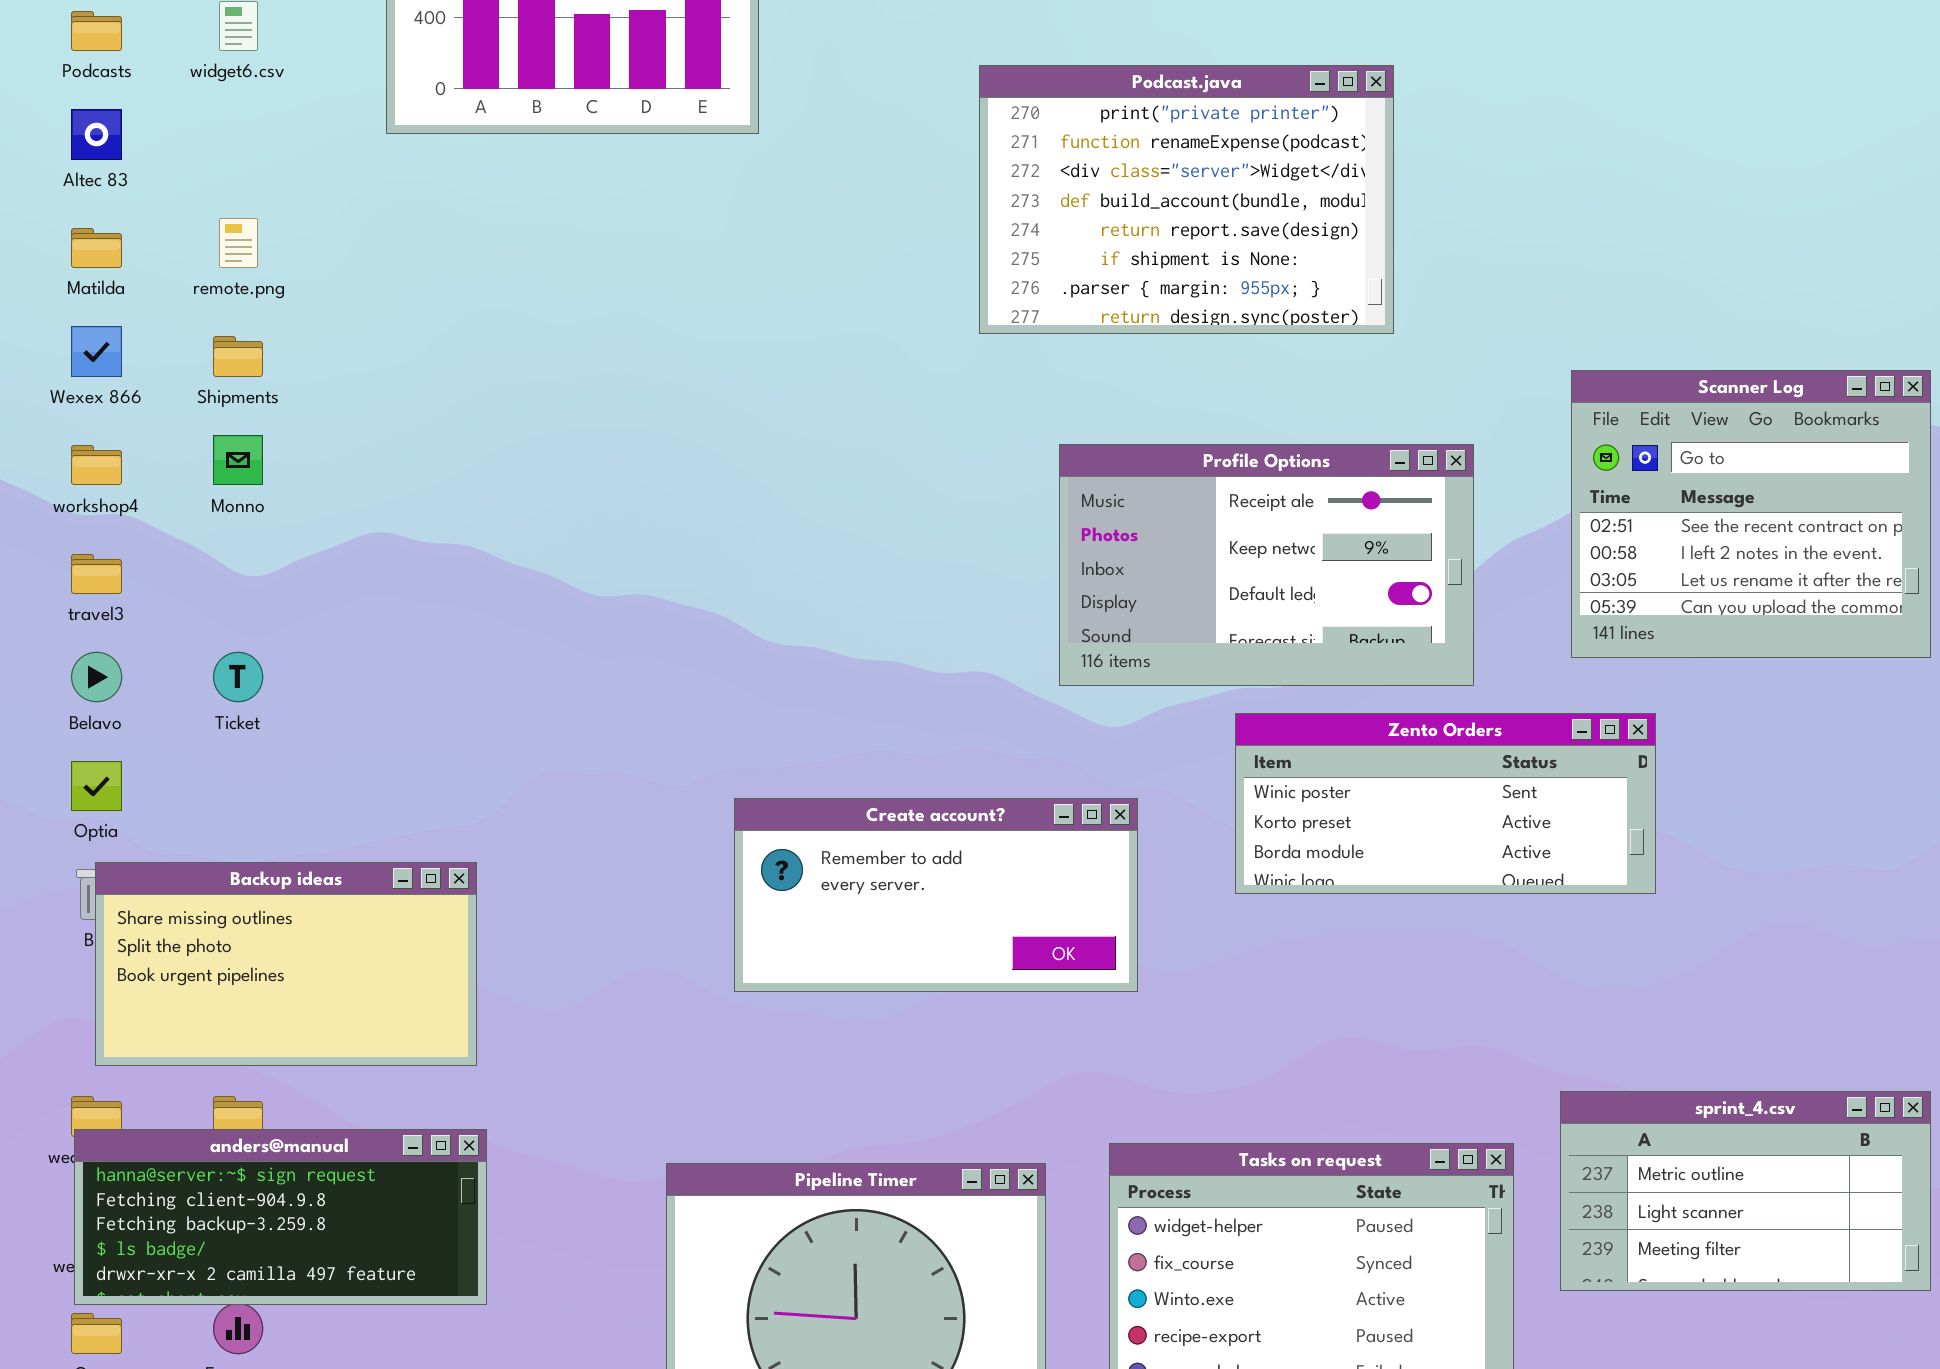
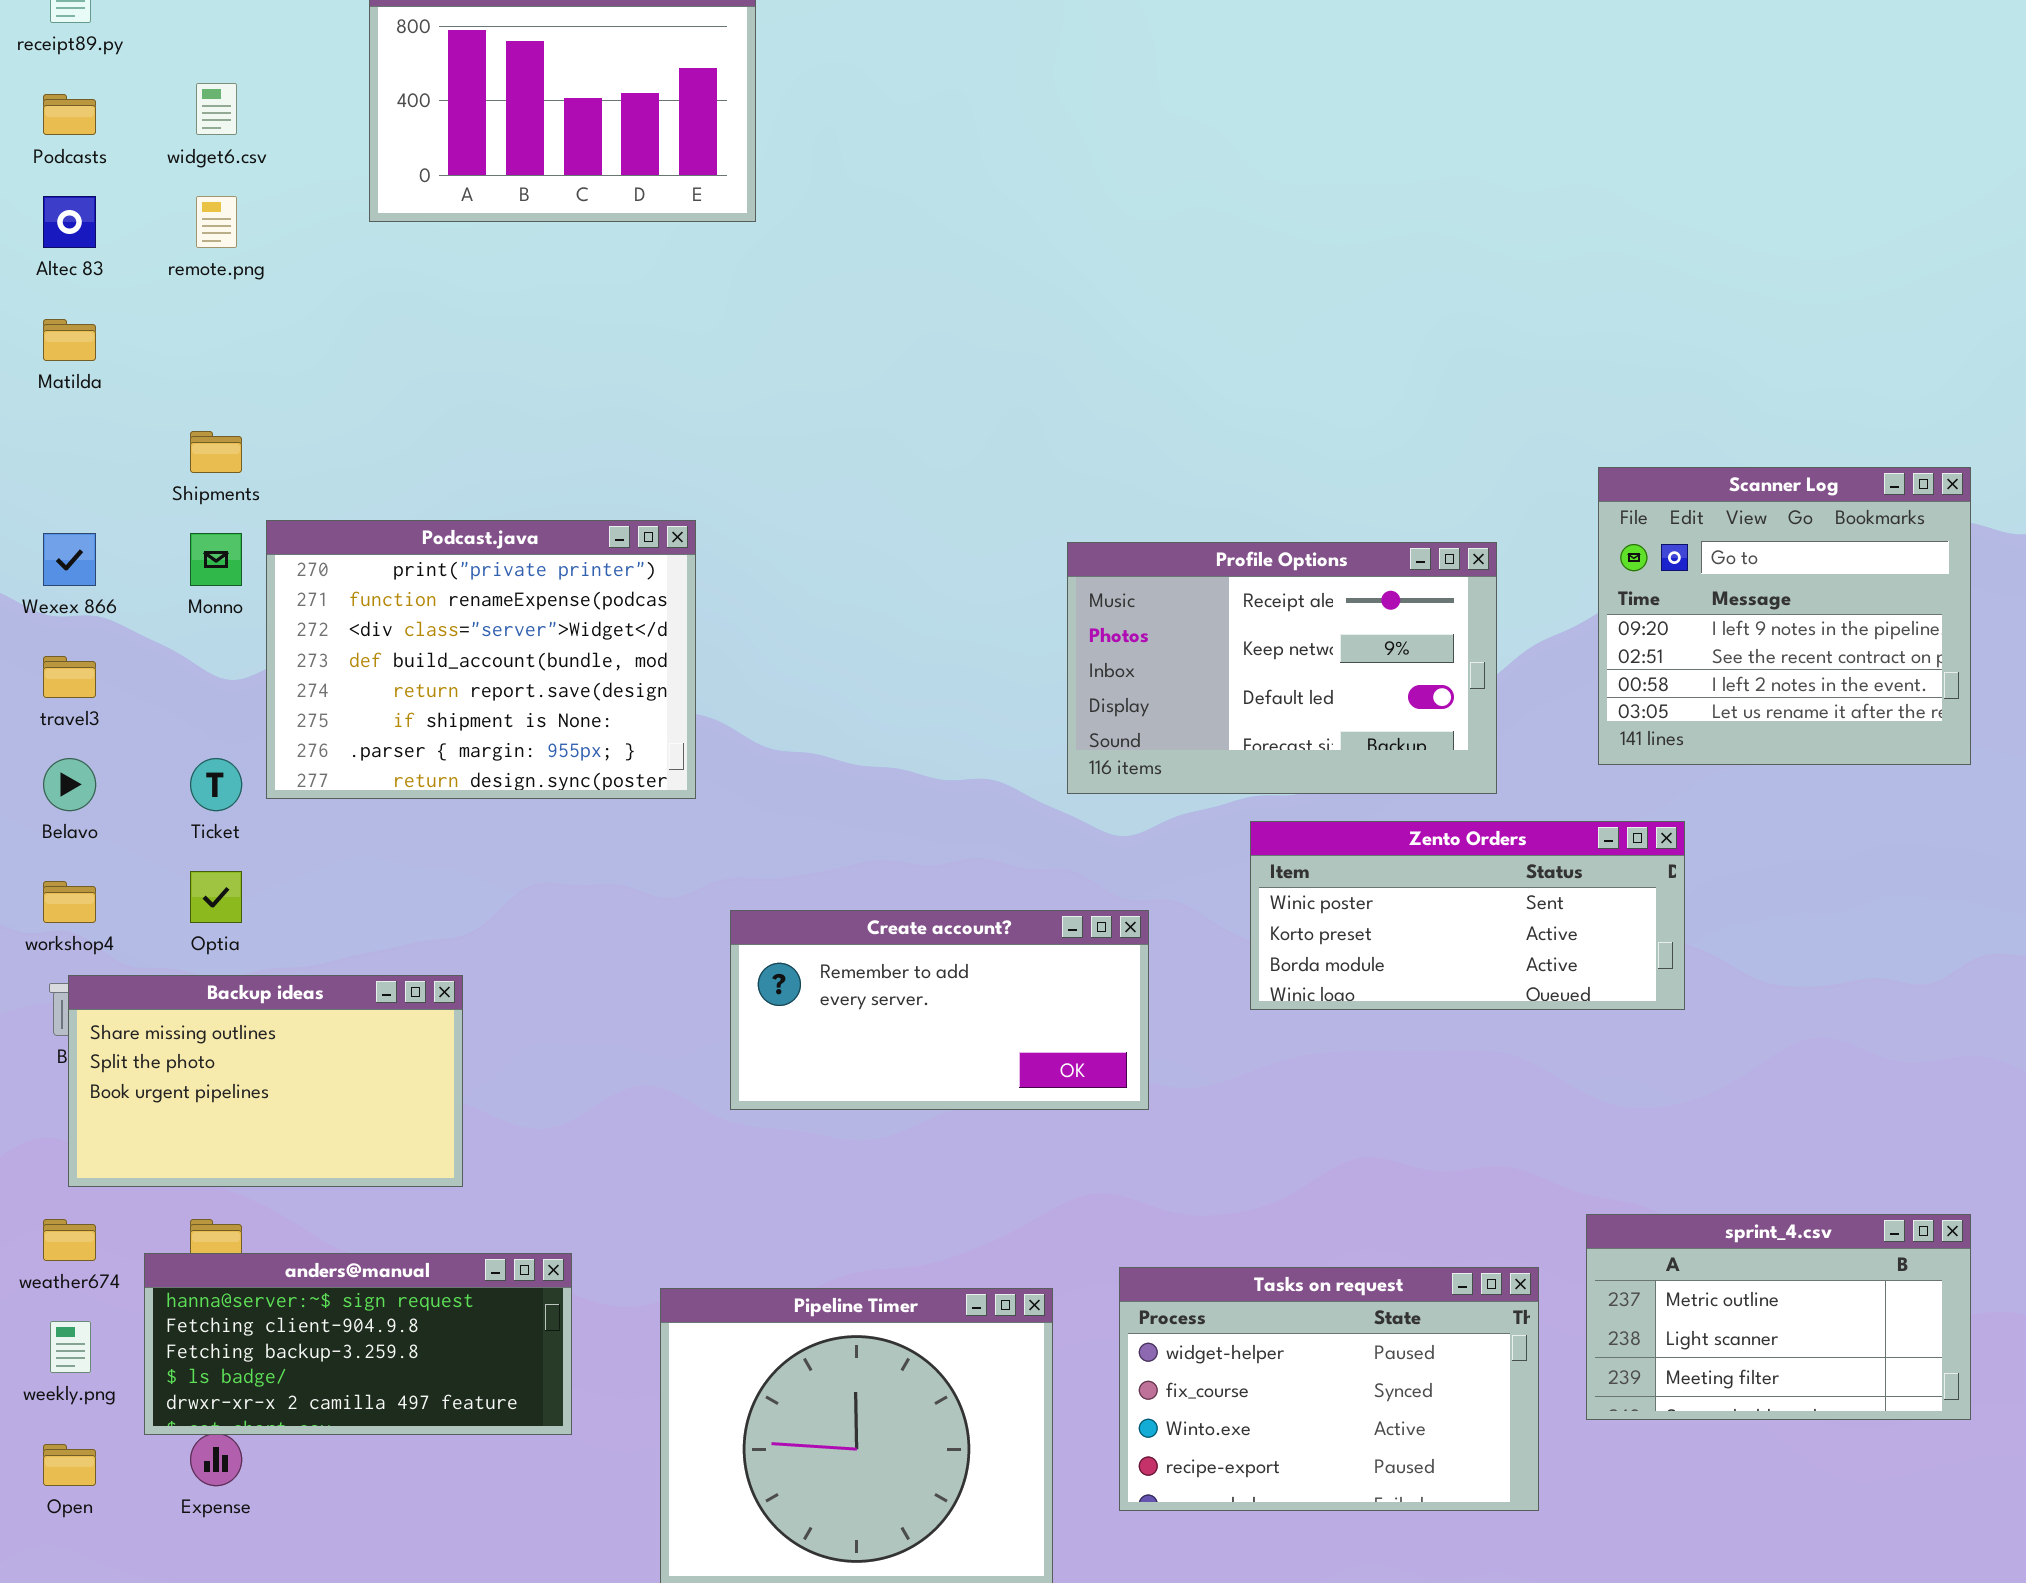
Podcast.java: [979,65,1394,334] -> [266,520,696,799], moved
remote.png: [219,218,258,268] -> [196,196,237,248], moved
Wexex 866: [71,326,122,377] -> [43,533,96,586], moved
Scanner Log: [1571,370,1931,658] -> [1598,467,1971,765], scrolled up 1 row
workshop4: [71,445,122,485] -> [43,881,96,923], moved
Optia: [71,761,122,811] -> [190,871,242,923], moved
anders@manual: [74,1129,487,1305] -> [144,1253,572,1435], moved

